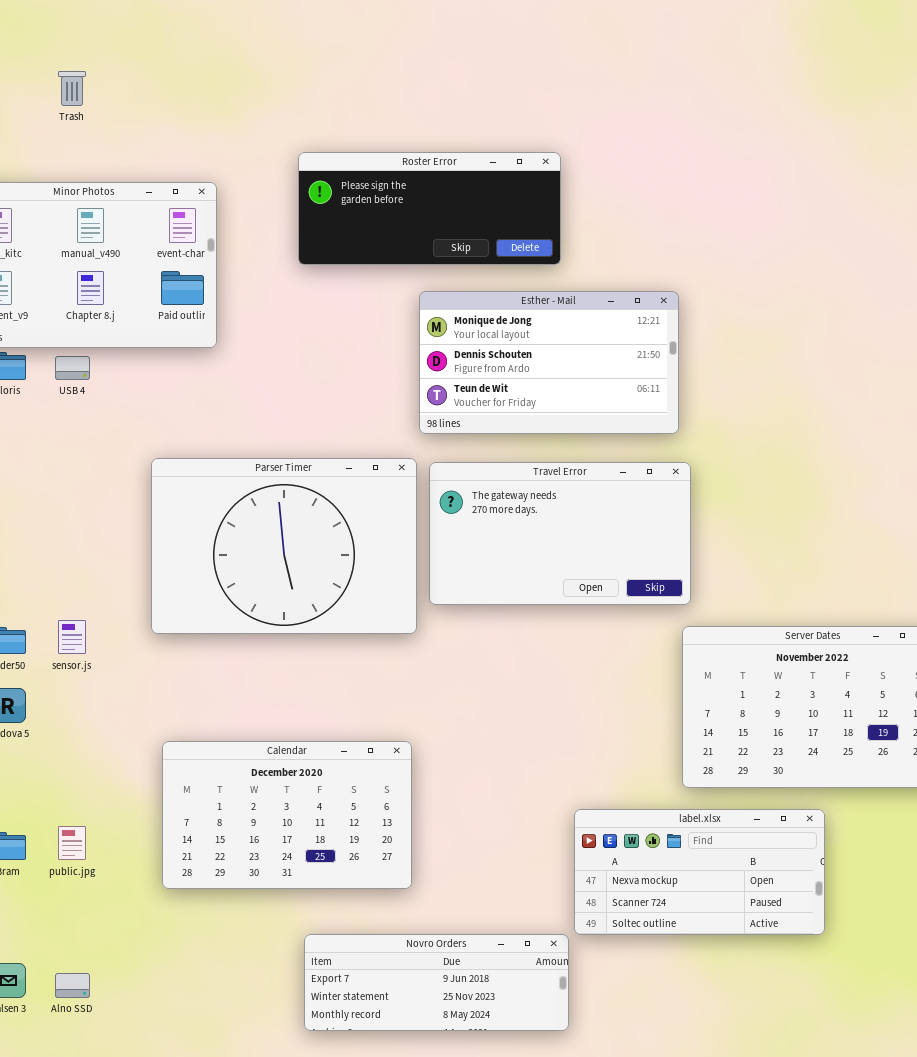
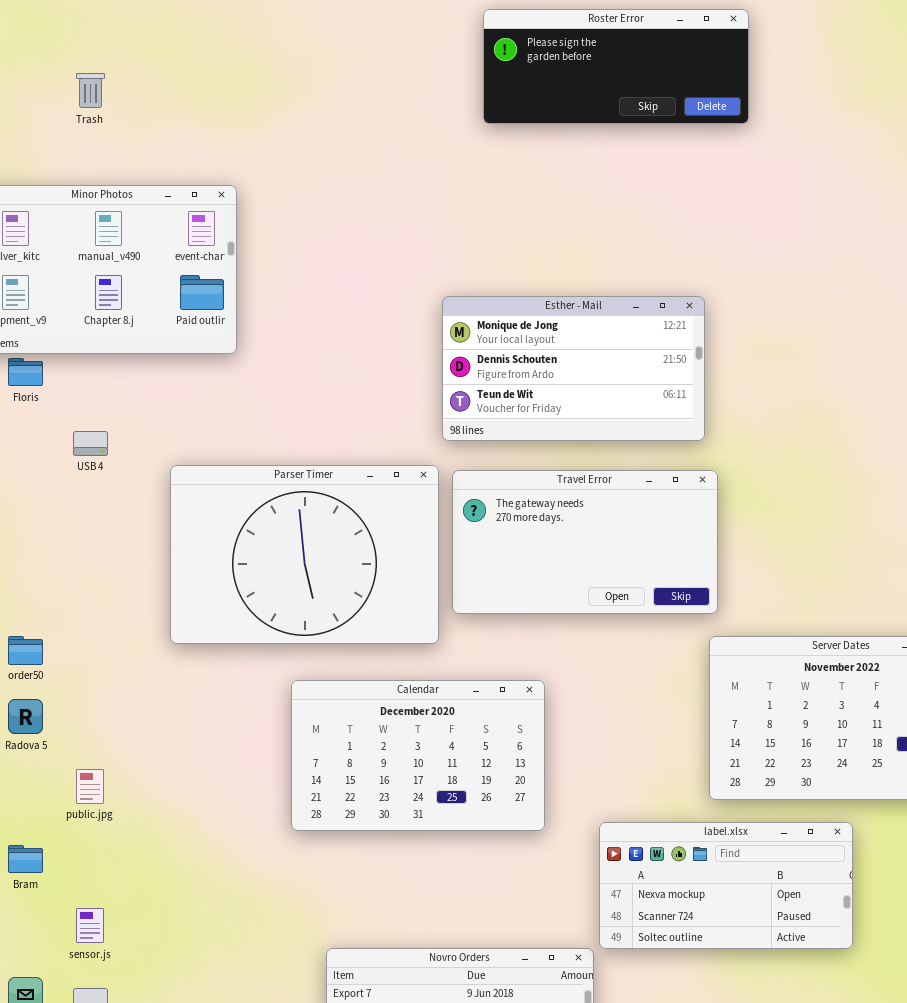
Roster Error: [298,152,561,265] -> [483,9,749,124], moved
USB 4: [55,356,90,380] -> [73,431,108,456], moved
sensor.js: [58,620,86,654] -> [76,908,104,943], moved
Calendar: [162,741,412,889] -> [291,680,545,831], moved
public.jpg: [58,826,86,860] -> [76,769,104,804], moved

